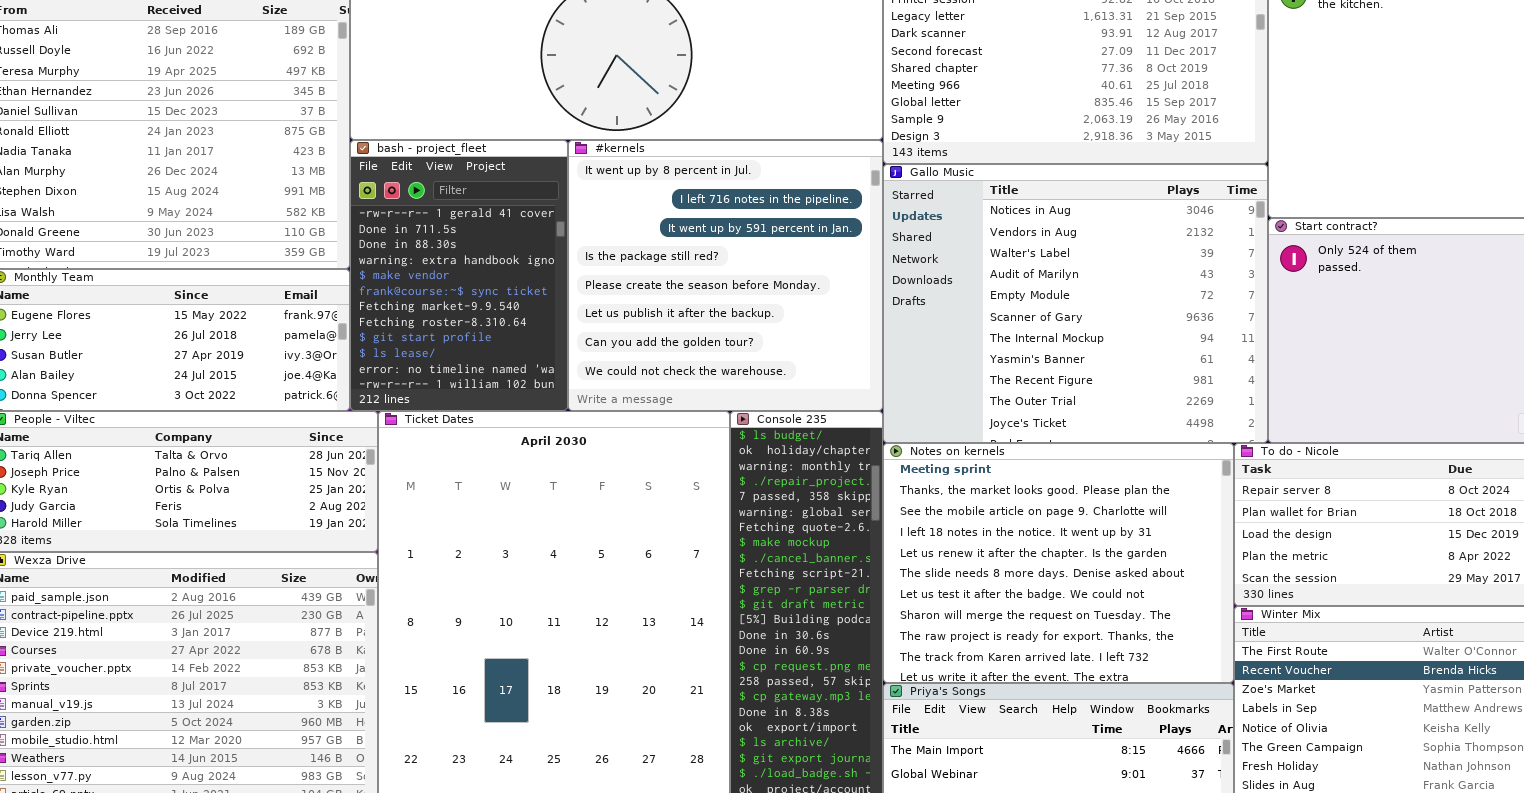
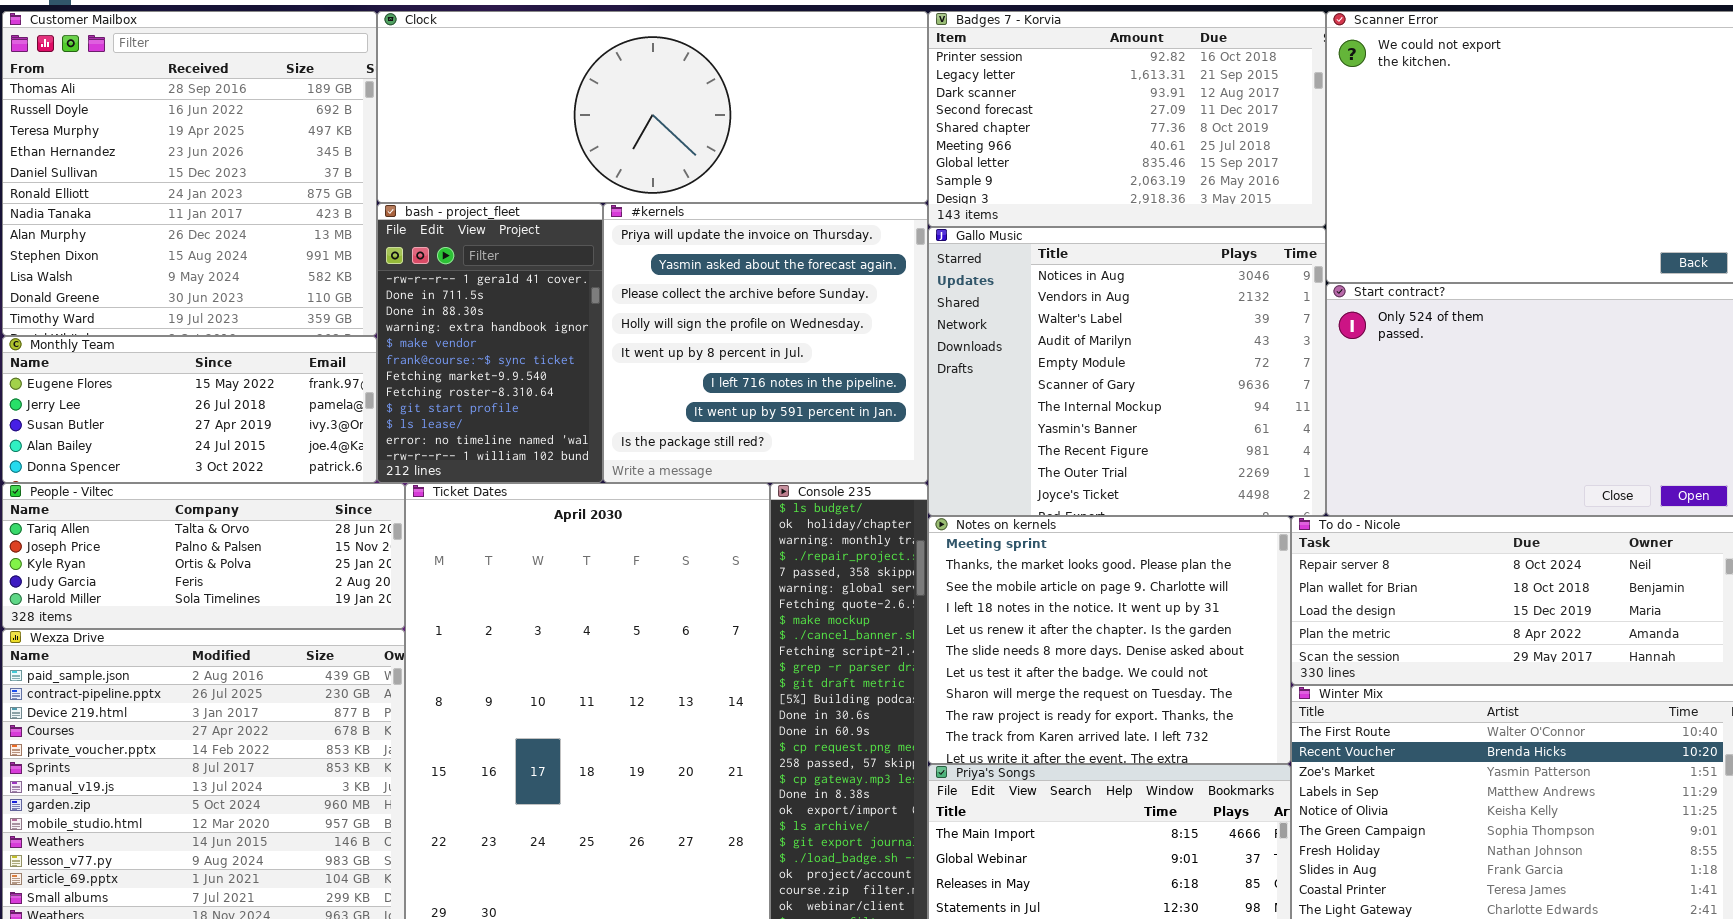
#kernels: [568,140,883,411] -> [603,203,928,483], scrolled up 4 rows

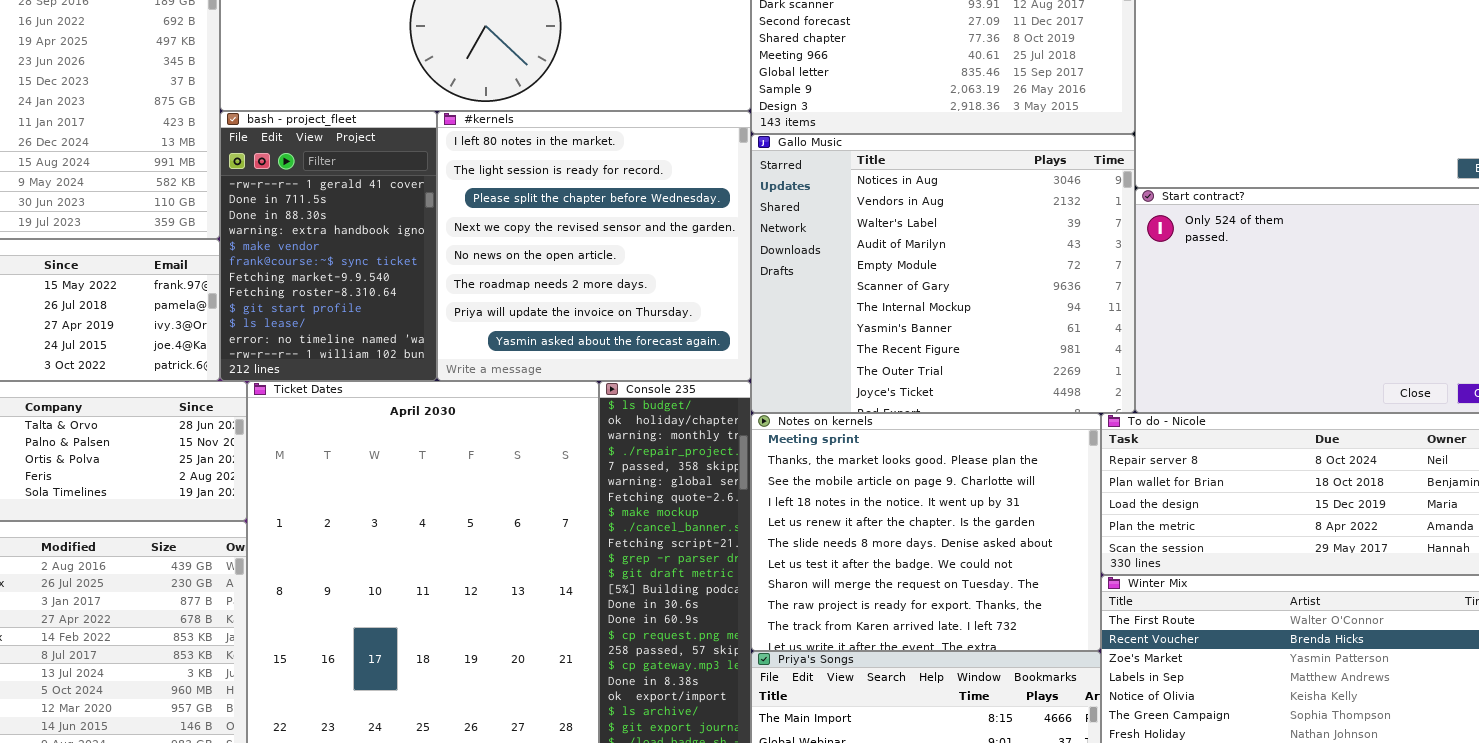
#kernels: [603,203,928,483] -> [437,111,751,381], scrolled up 6 rows

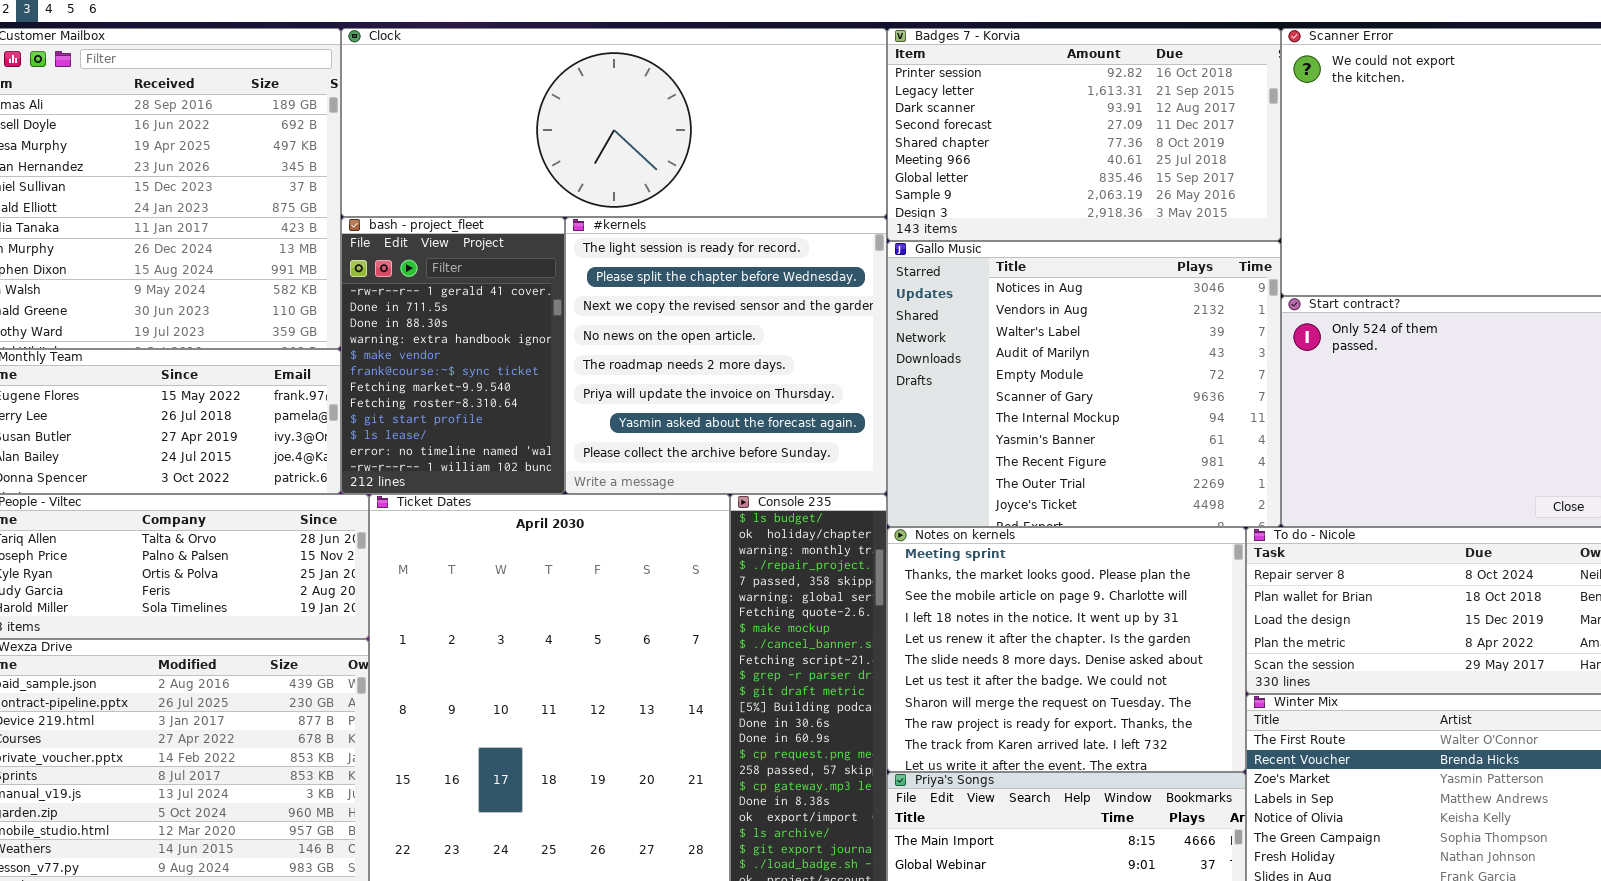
#kernels: [437,111,751,381] -> [565,217,887,494], scrolled down 1 row

